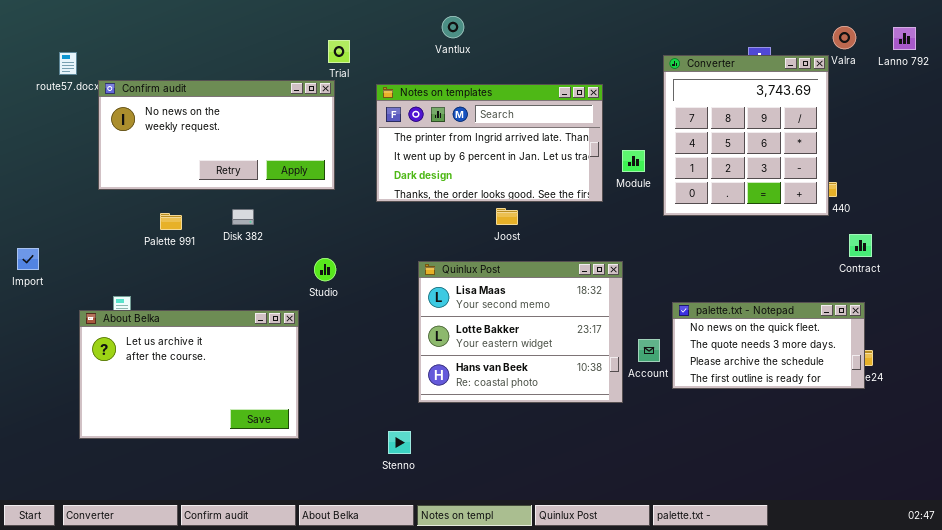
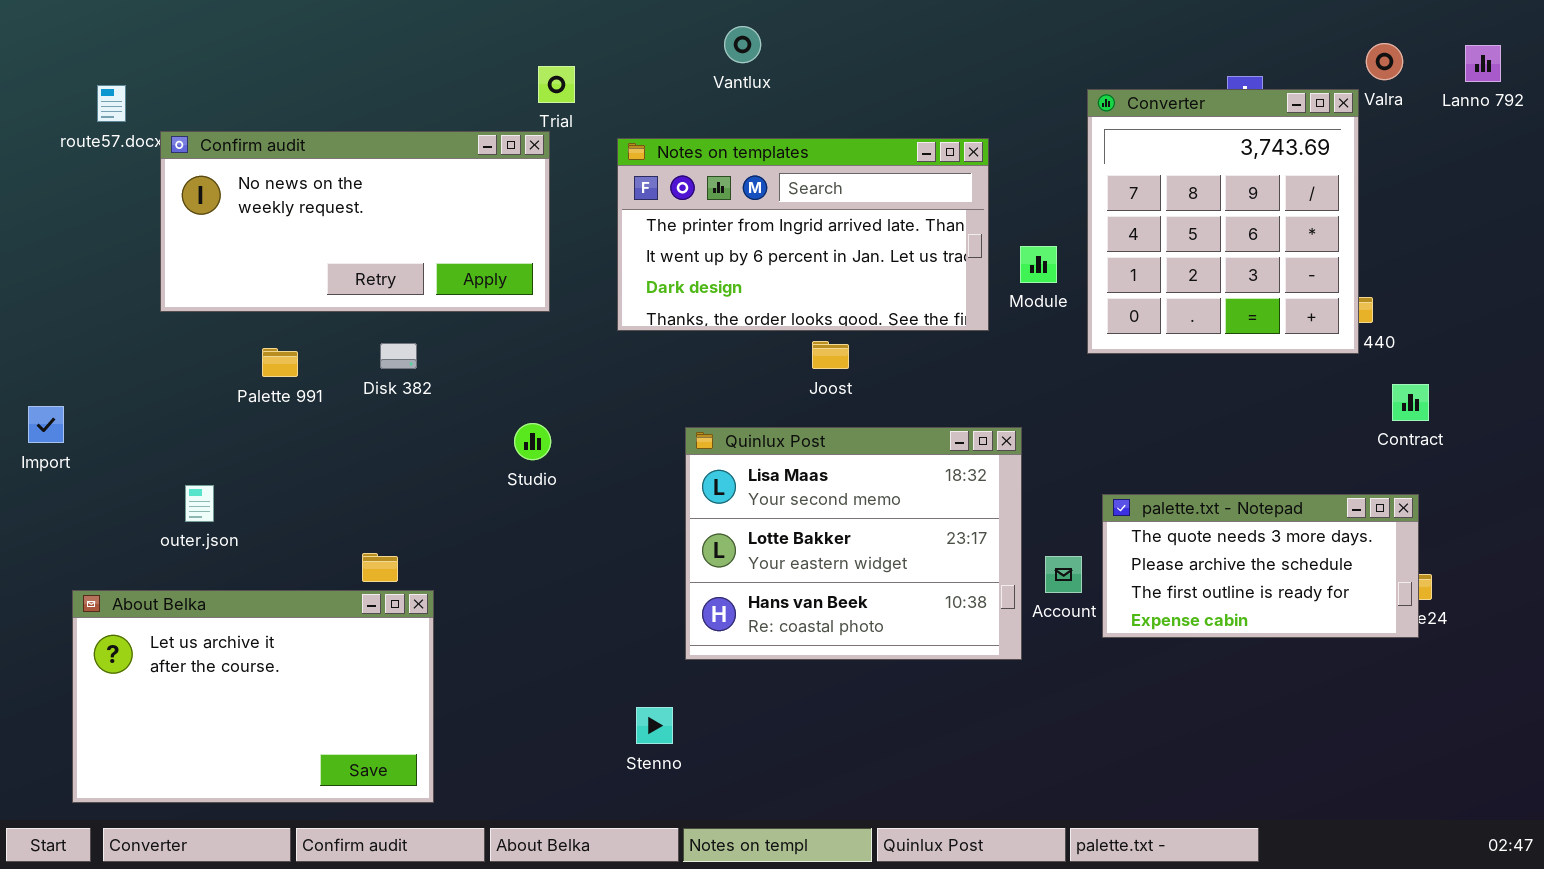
palette.txt - Notepad: [672,302,865,389] -> [1102,494,1419,638], scrolled down 1 row
About Belka: [79,310,299,439] -> [72,590,434,803], moved

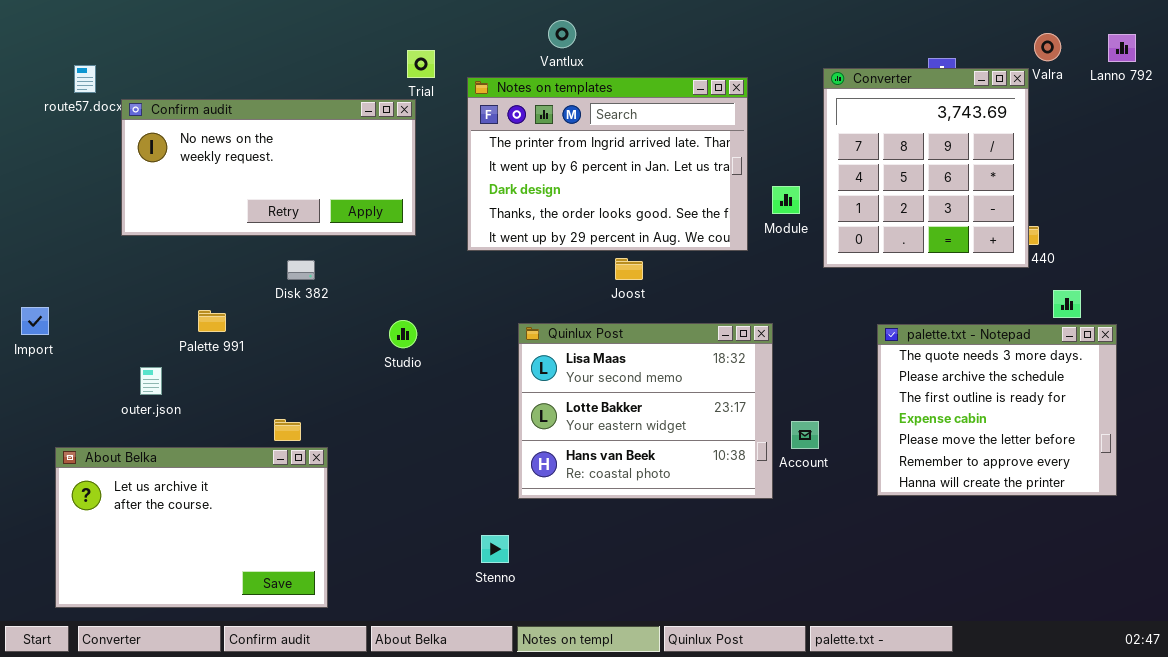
Notes on templates: [617,138,989,331] -> [467,77,748,251], resized
Palette 991: [262,348,298,377] -> [198,310,226,332], moved
palette.txt - Notepad: [1102,494,1419,638] -> [877,324,1117,496], moved, resized

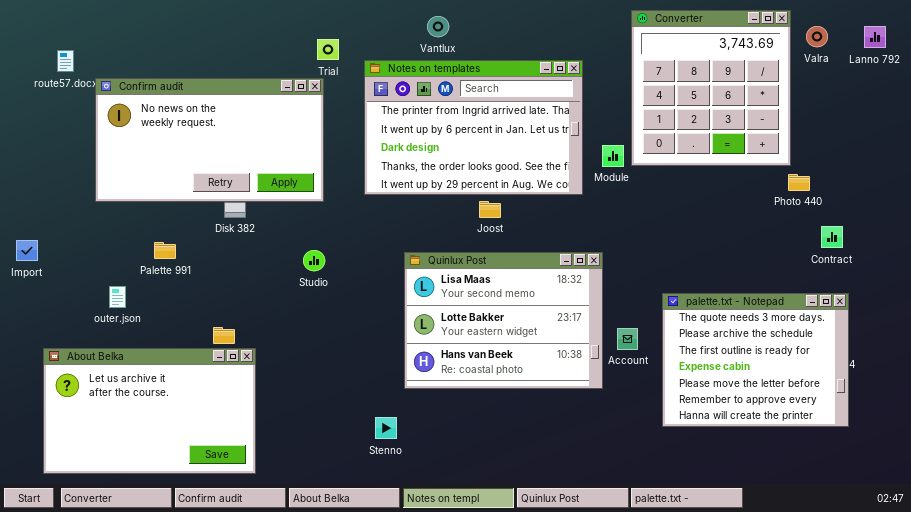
Converter: [823,68,1029,268] -> [631,10,791,166], moved
Confirm audit: [121,99,416,236] -> [95,78,324,202], resized
palette.txt - Notepad: [877,324,1117,496] -> [662,293,849,427], moved

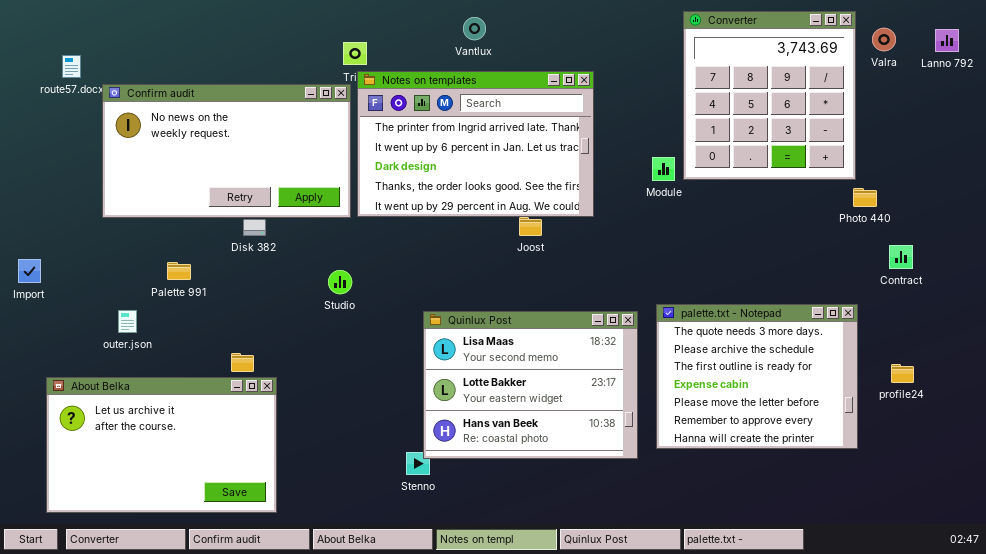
Notes on templates: [364,60,583,195] -> [357,71,594,217], moved
Quinlux Post: [404,252,603,389] -> [423,311,638,459], moved
palette.txt - Notepad: [662,293,849,427] -> [656,304,858,449], moved

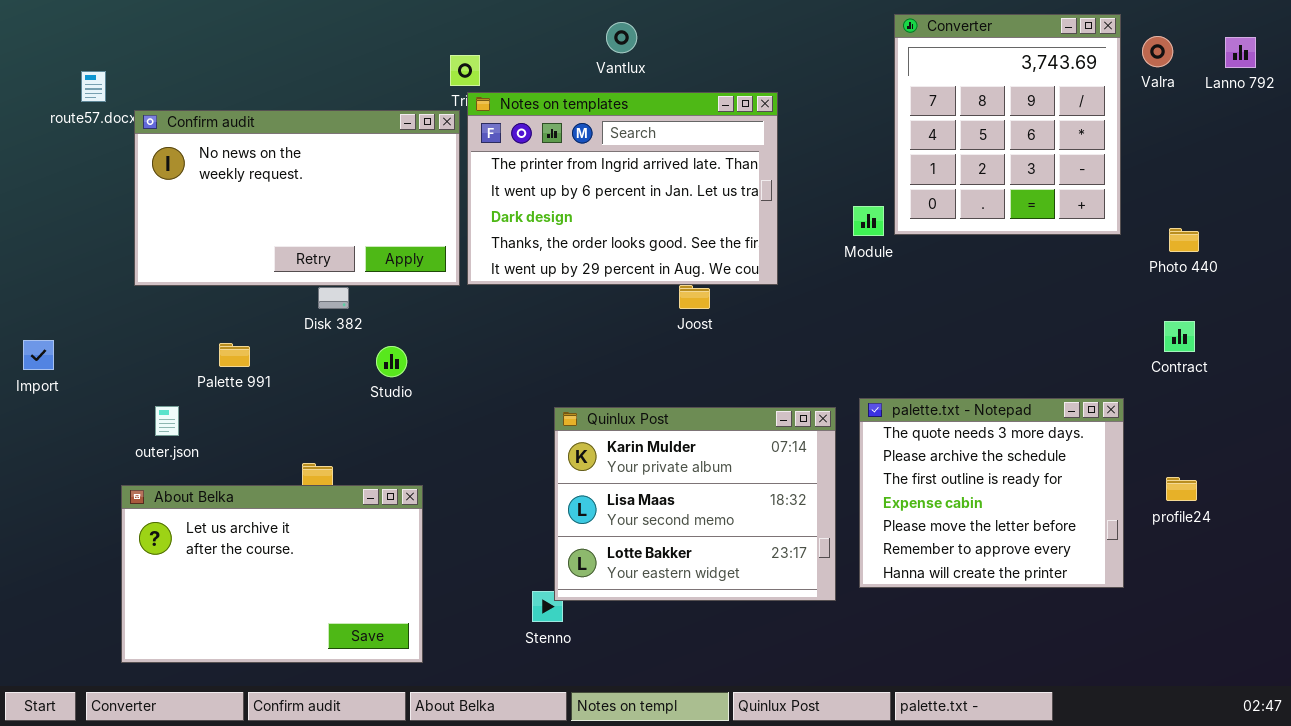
Photo 440: [853,188,877,207] -> [1169,228,1199,252], moved
Studio: [328,270,352,294] -> [376,346,407,377], moved
Quinlux Post: [423,311,638,459] -> [554,407,836,601], scrolled up 1 row
About Belka: [46,377,277,513] -> [121,485,423,663], moved

